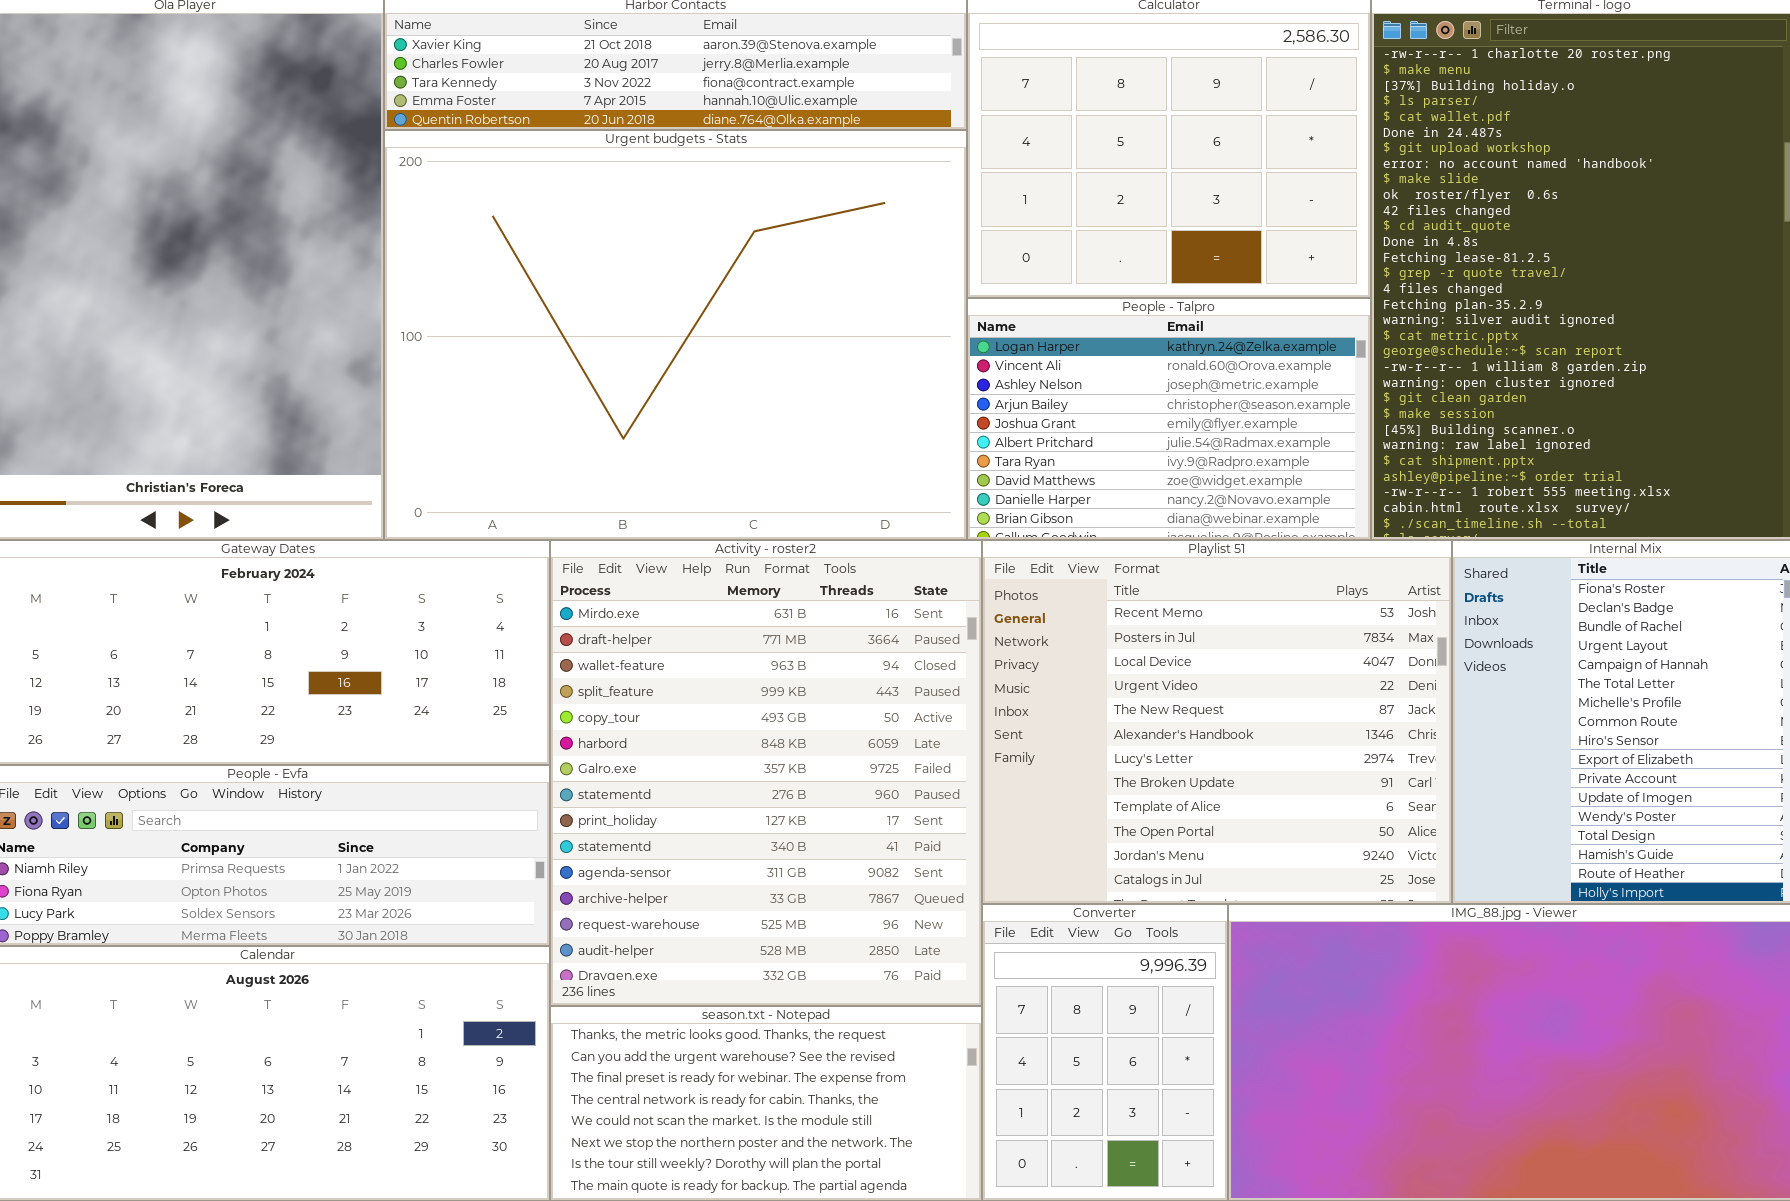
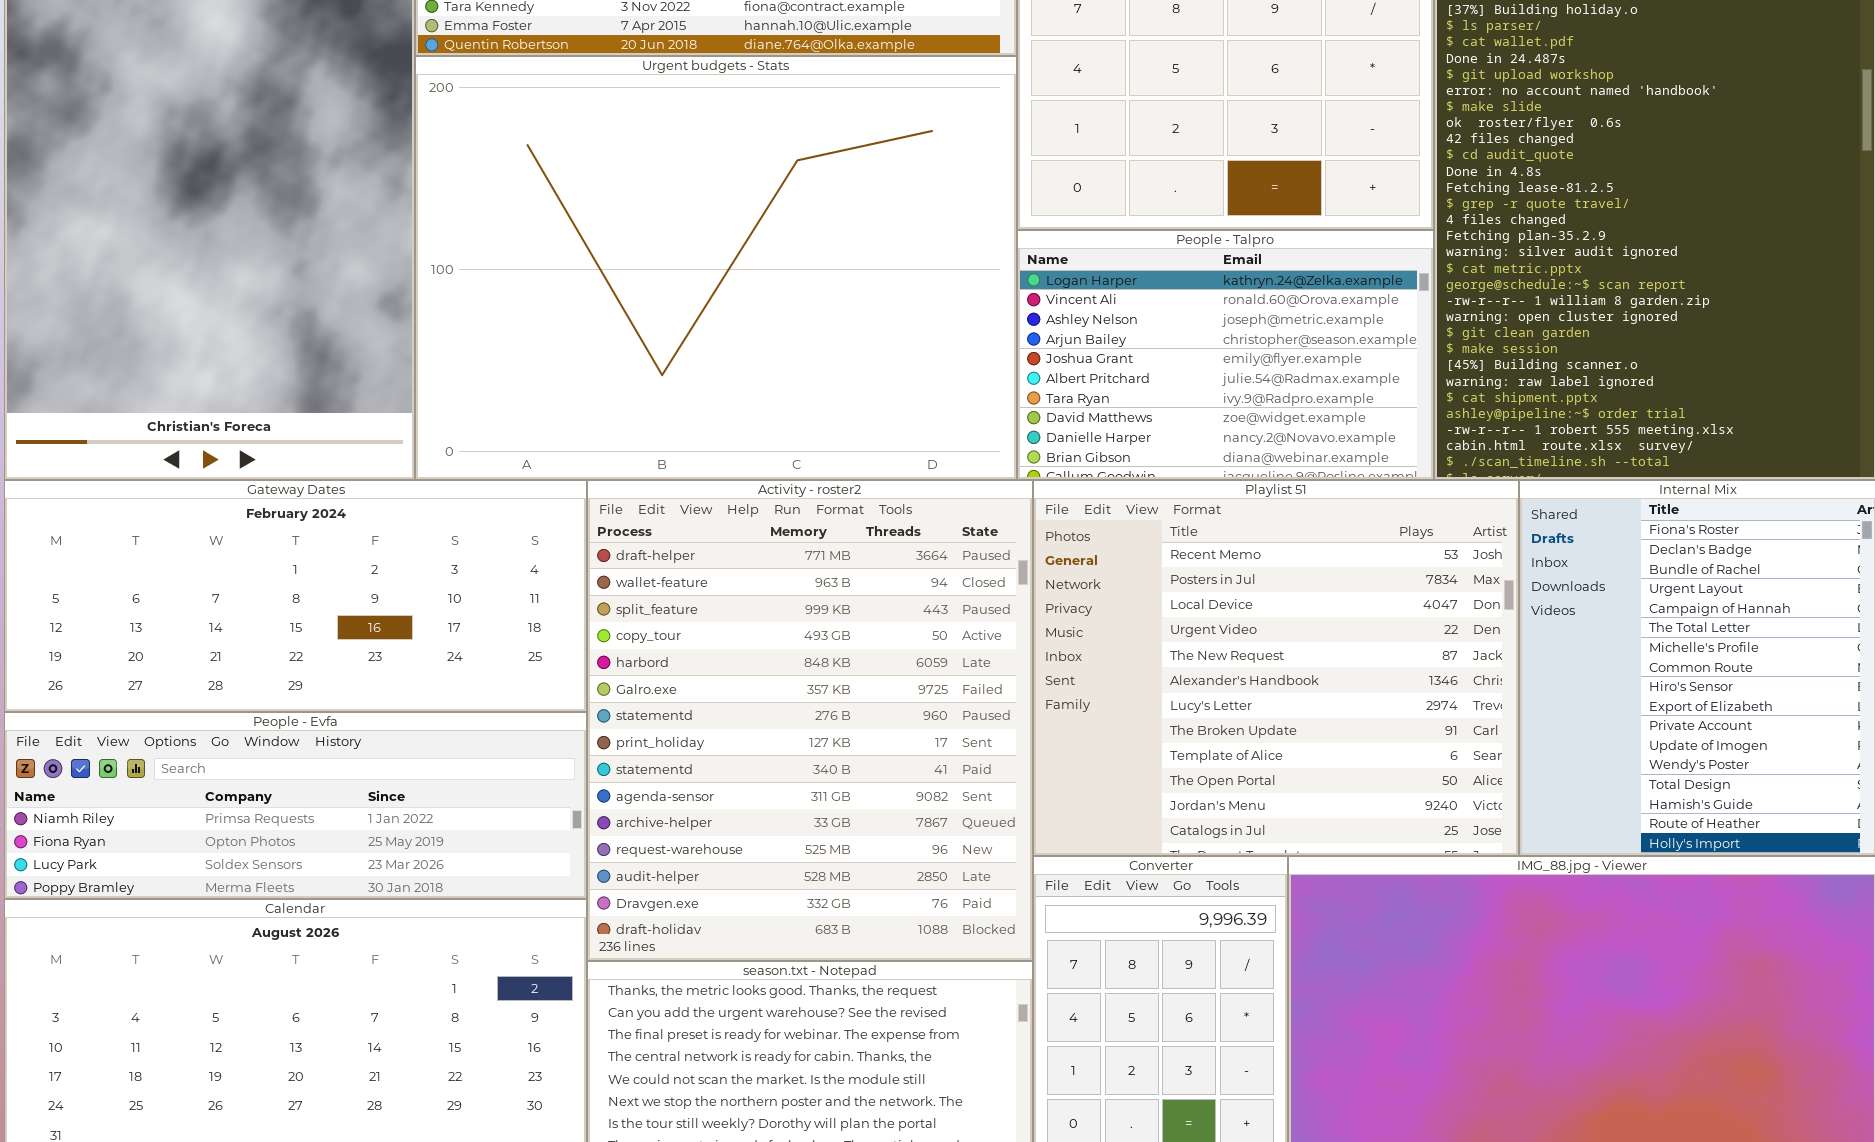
Activity - roster2: [550,540,982,1006] -> [587,480,1033,961], scrolled down 1 row

